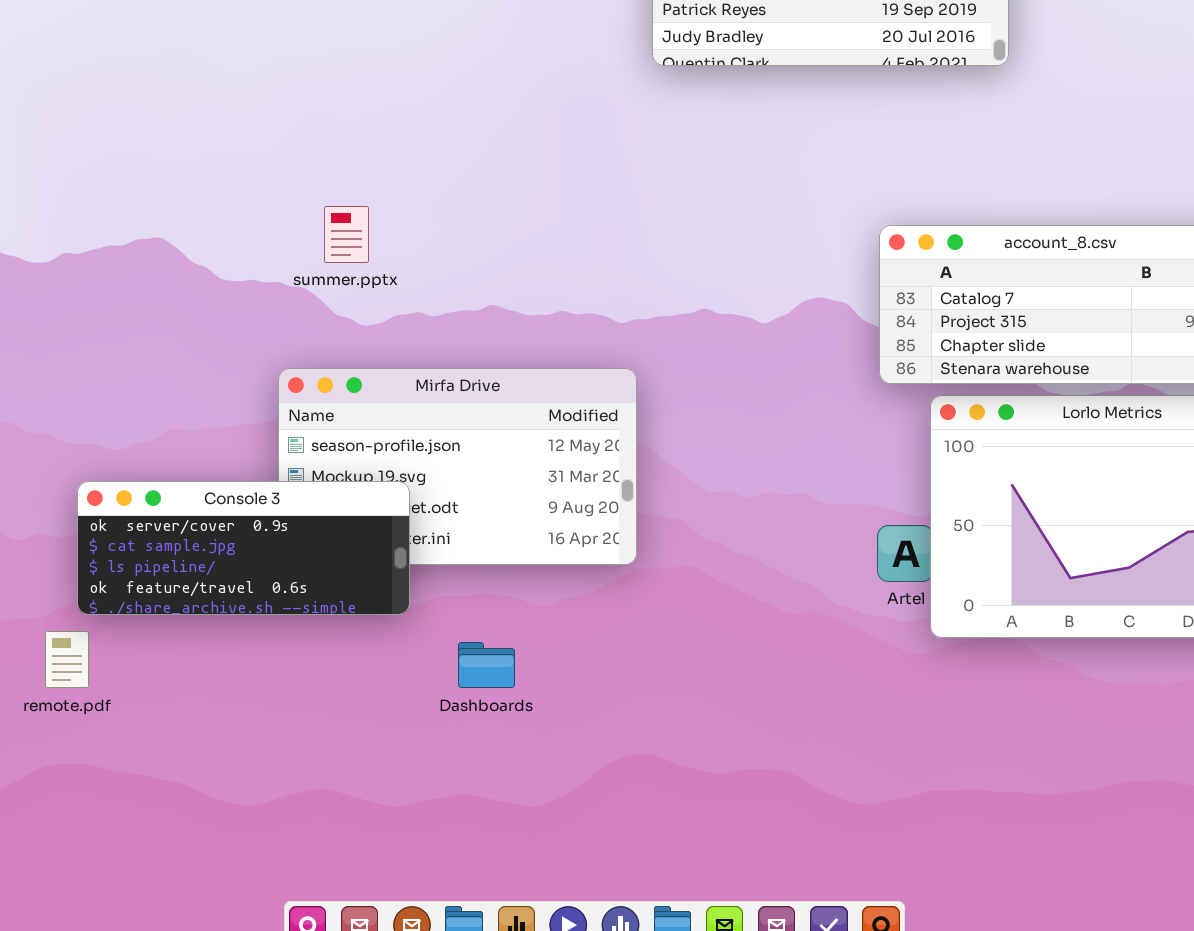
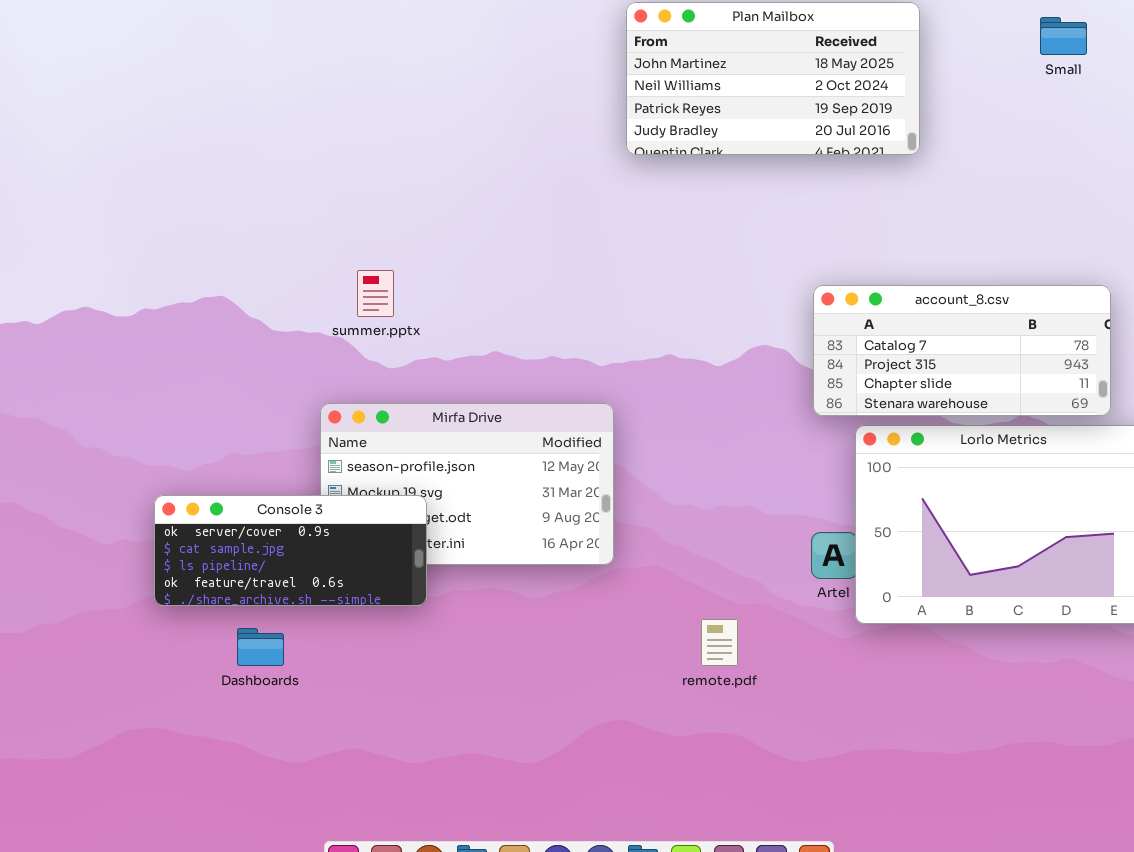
remote.pdf: [45,631,89,688] -> [701,619,738,666], moved
Dashboards: [458,642,515,688] -> [237,628,284,666], moved

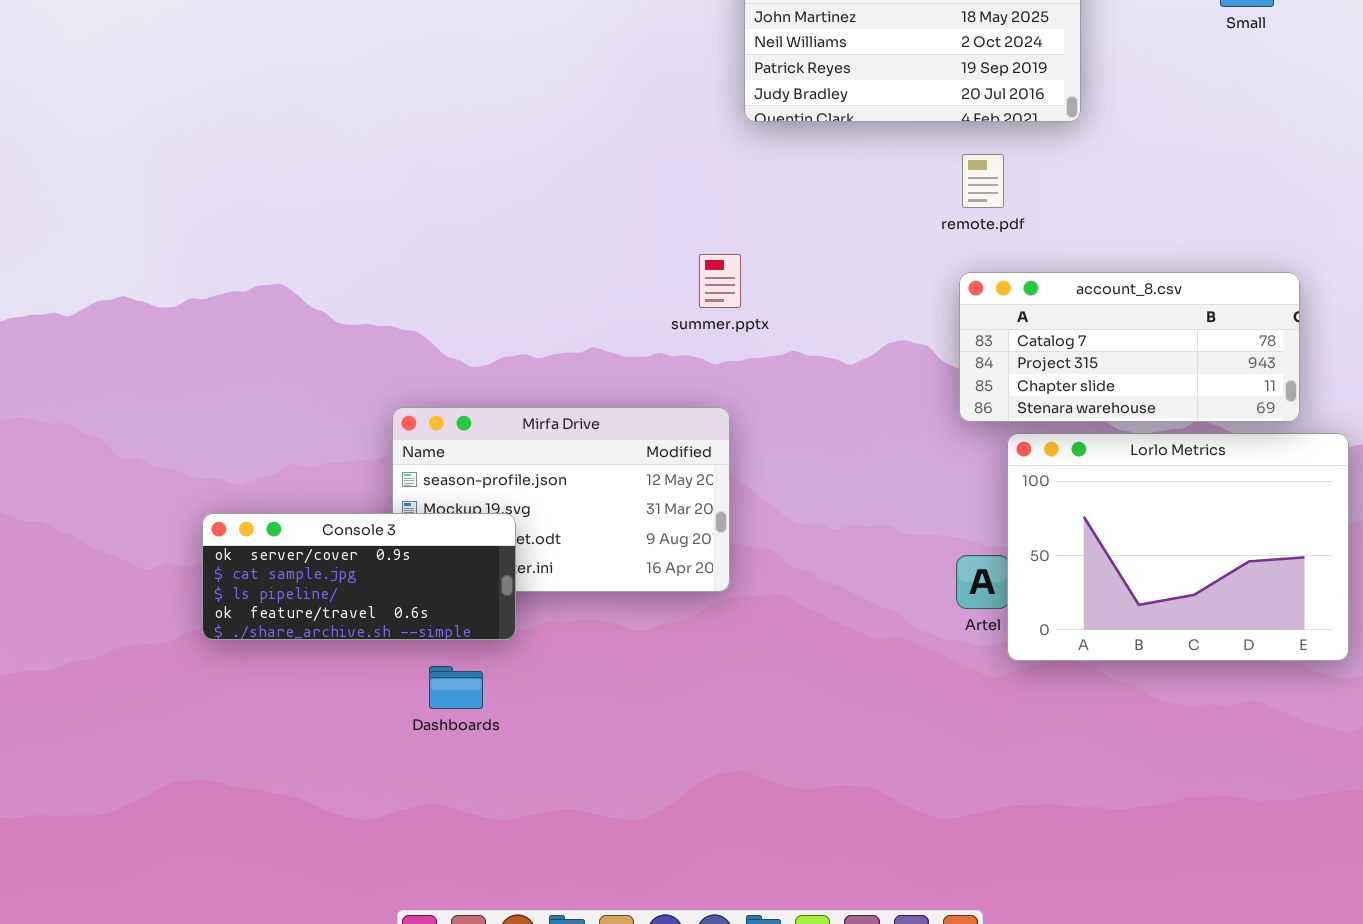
summer.pptx: [357,270,394,317] -> [699,254,741,308], moved
remote.pdf: [701,619,738,666] -> [962,154,1004,208], moved
Dashboards: [237,628,284,666] -> [429,666,483,709], moved

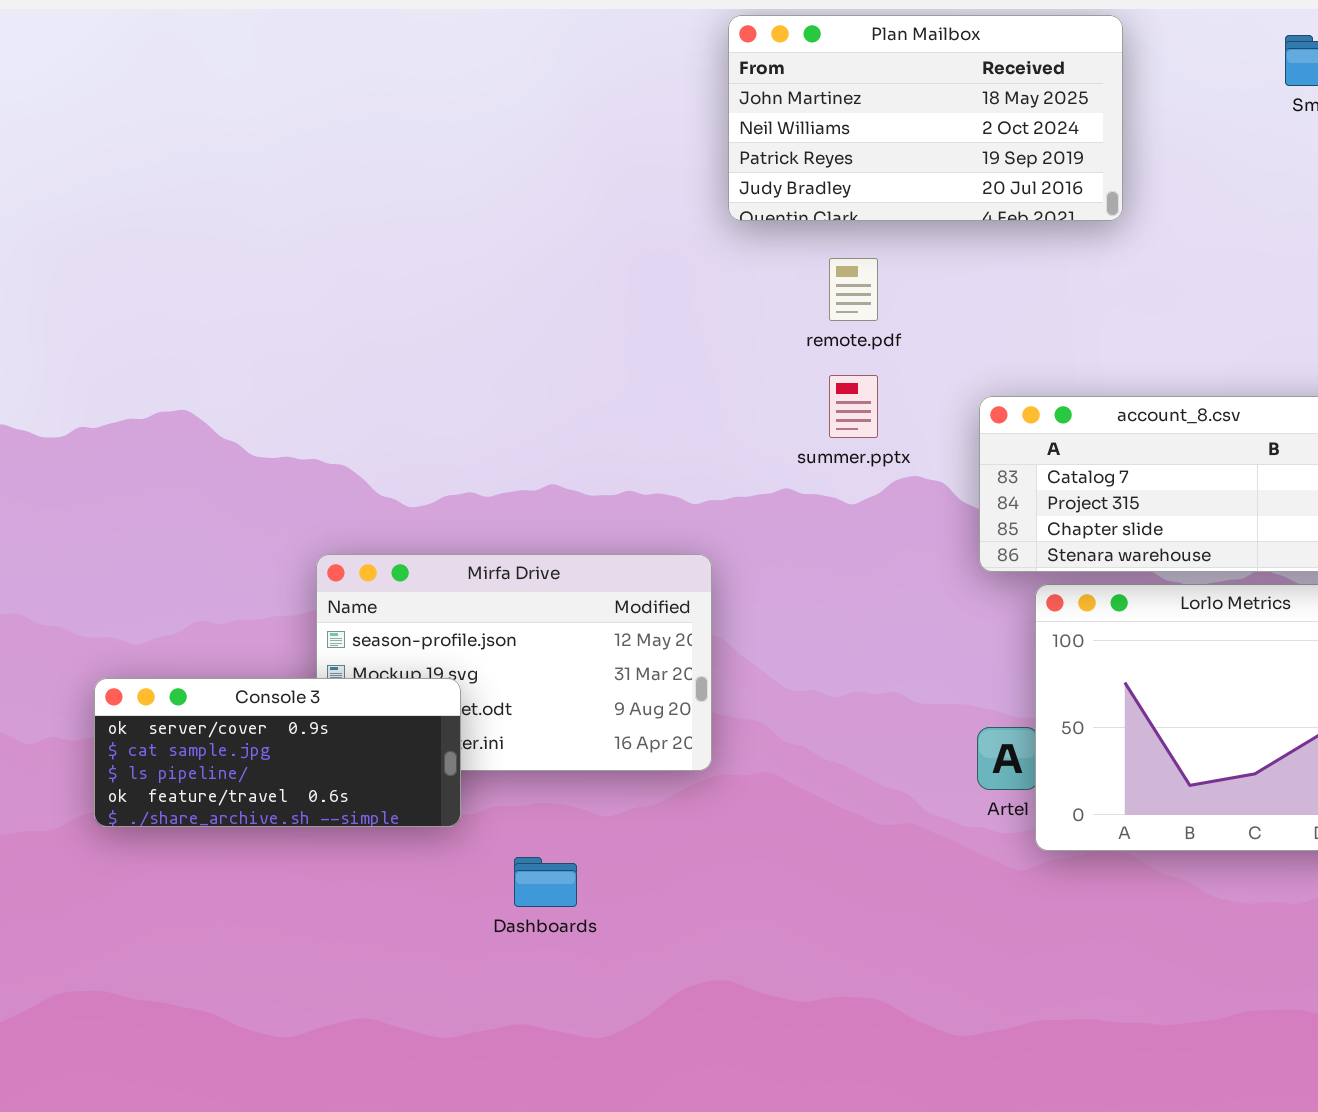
remote.pdf: [962,154,1004,208] -> [829,258,878,321], moved
summer.pptx: [699,254,741,308] -> [829,375,878,438], moved
Dashboards: [429,666,483,709] -> [514,857,577,907], moved

